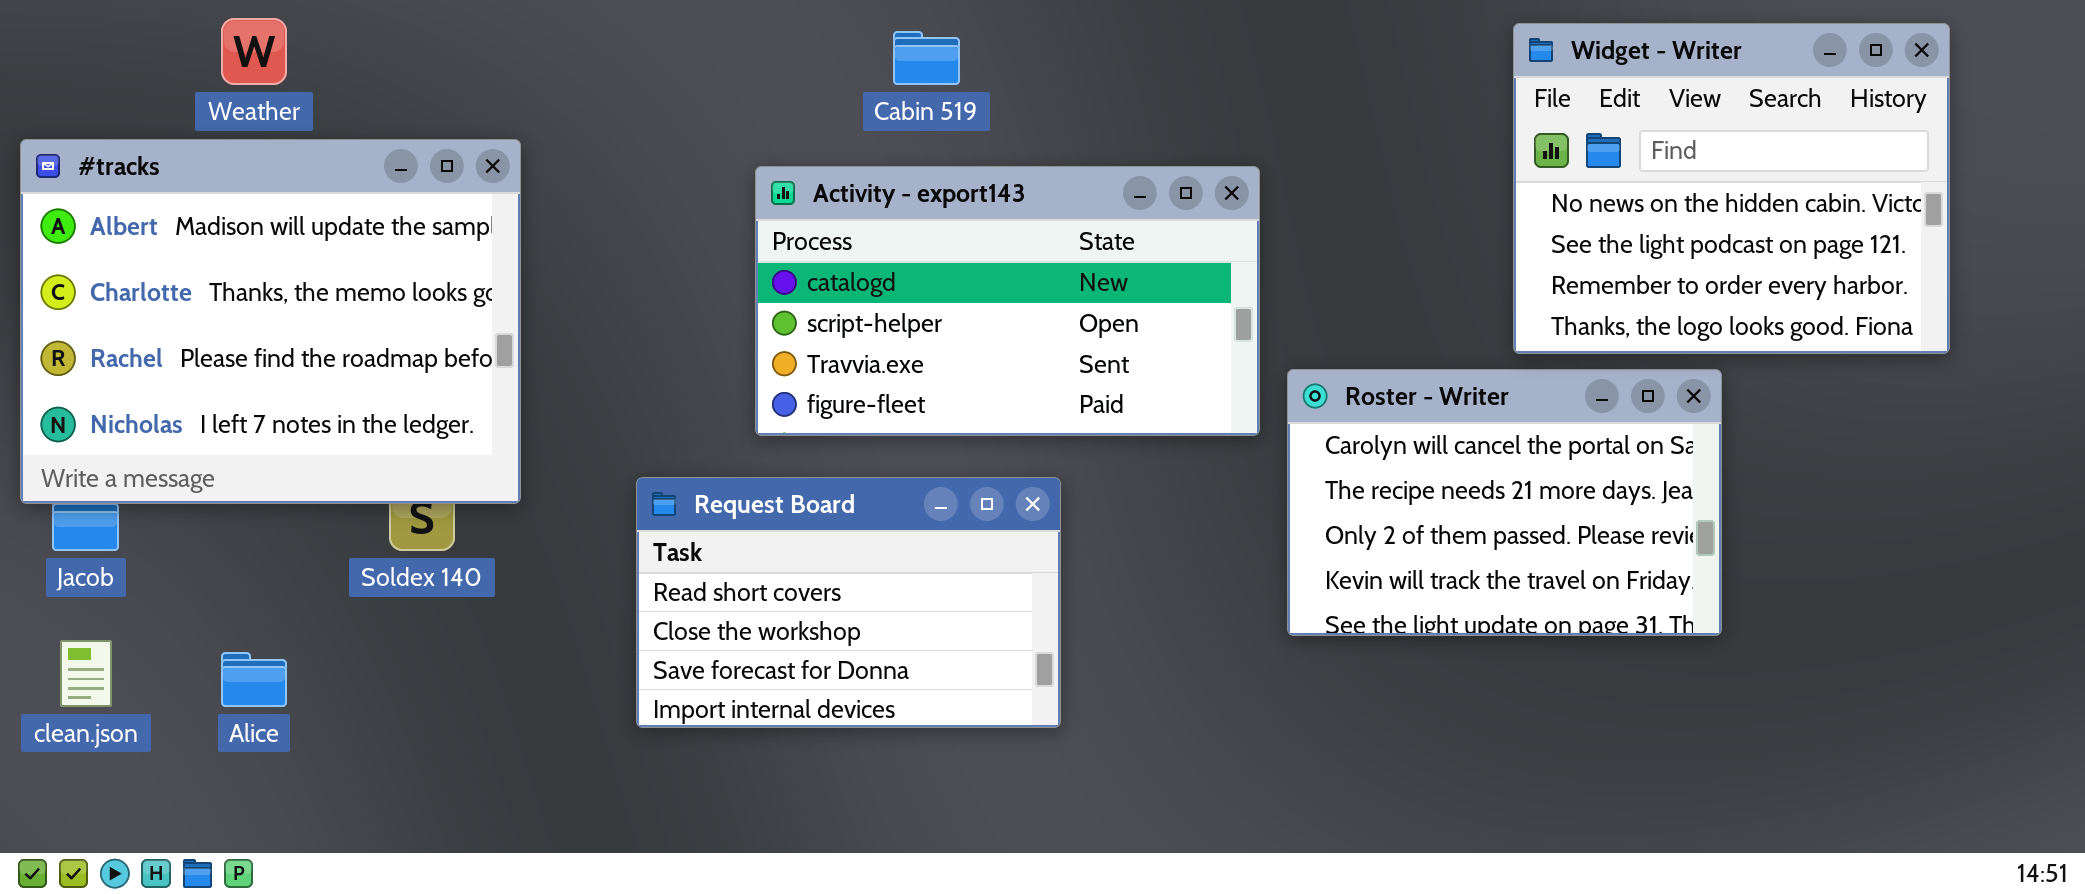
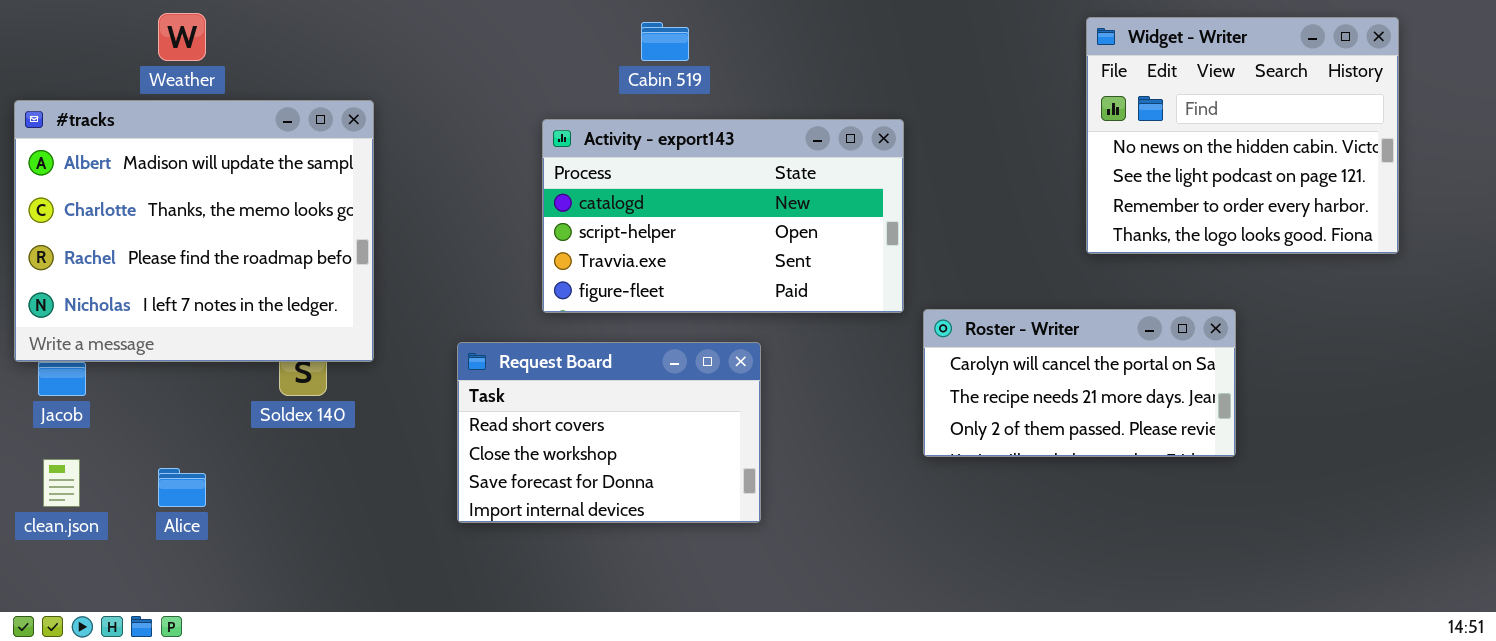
Roster - Writer: [1287,369,1722,636] -> [923,309,1236,457], resized

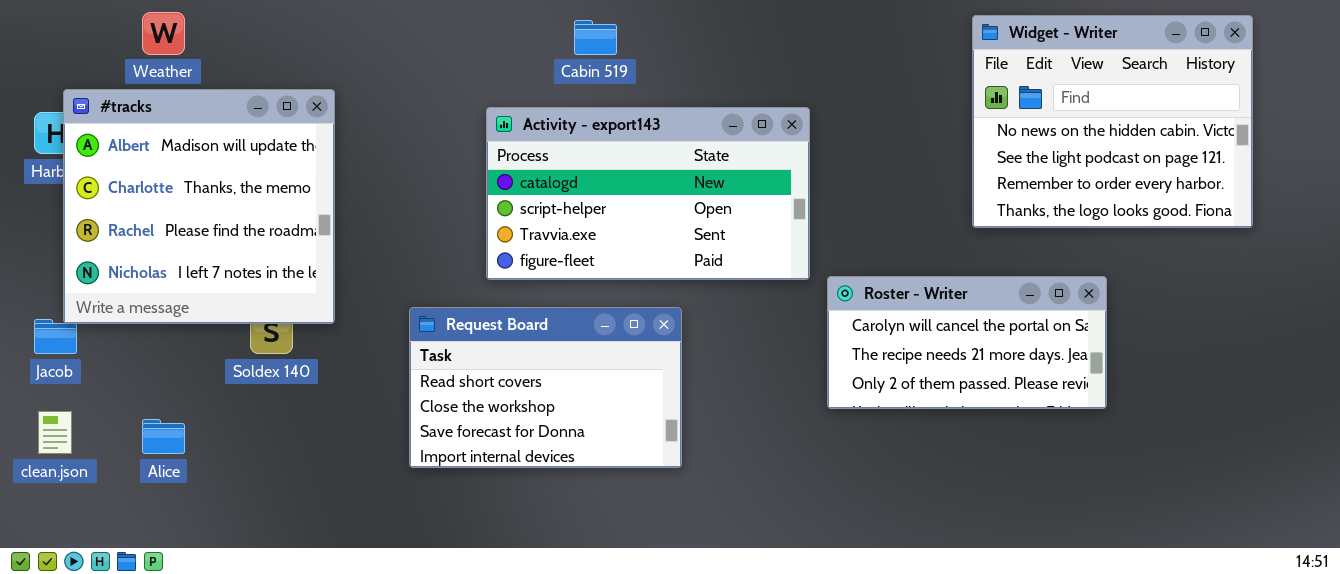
#tracks: [14,100,374,362] -> [63,89,335,324], resized

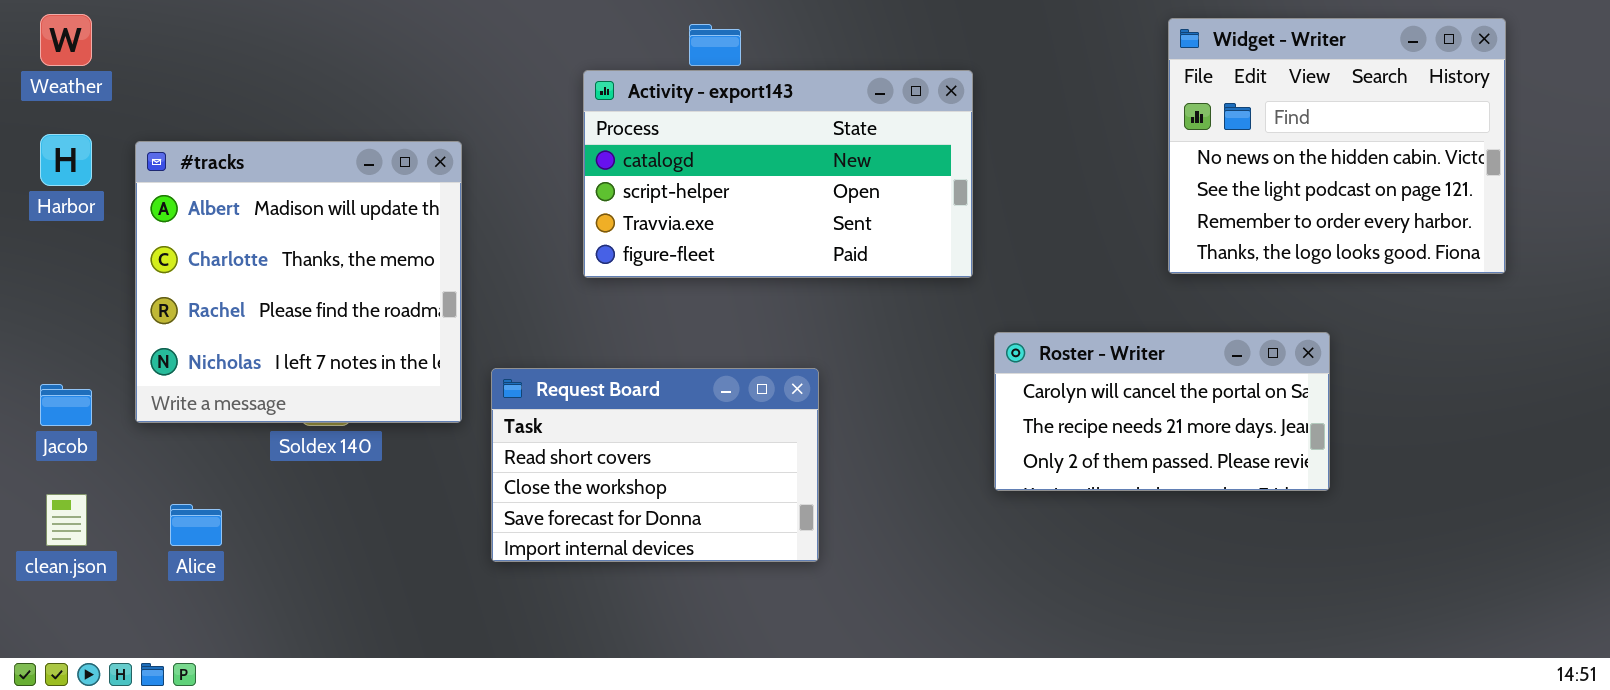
Weather: [142,12,185,55] -> [40,14,92,66], moved
#tracks: [63,89,335,324] -> [135,141,462,423], moved
Activity - export143: [486,107,810,280] -> [583,70,973,278], moved

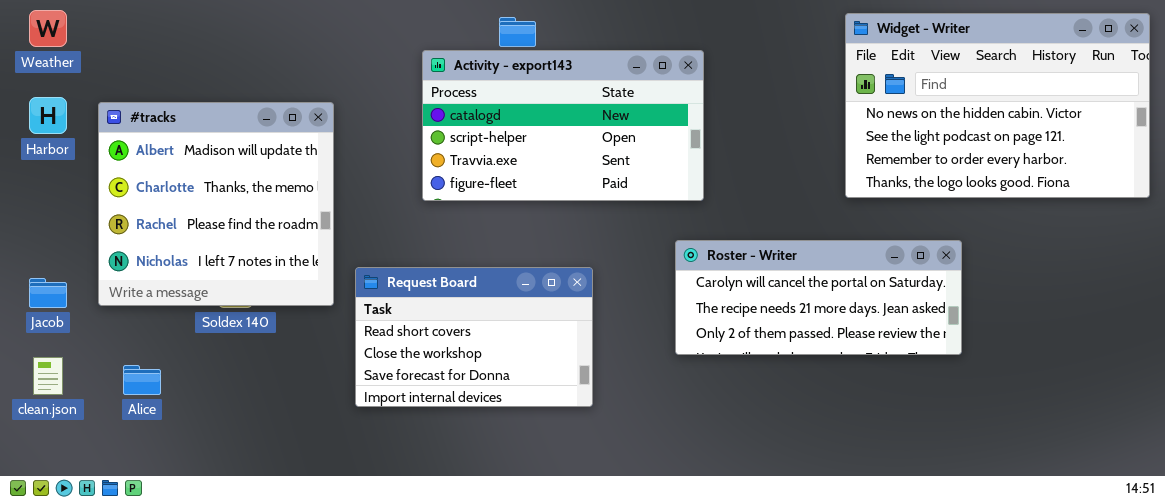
Widget - Writer: [1168,18,1506,274] -> [845,13,1150,198], resized
Roster - Writer: [994,332,1330,491] -> [675,240,962,355], resized

